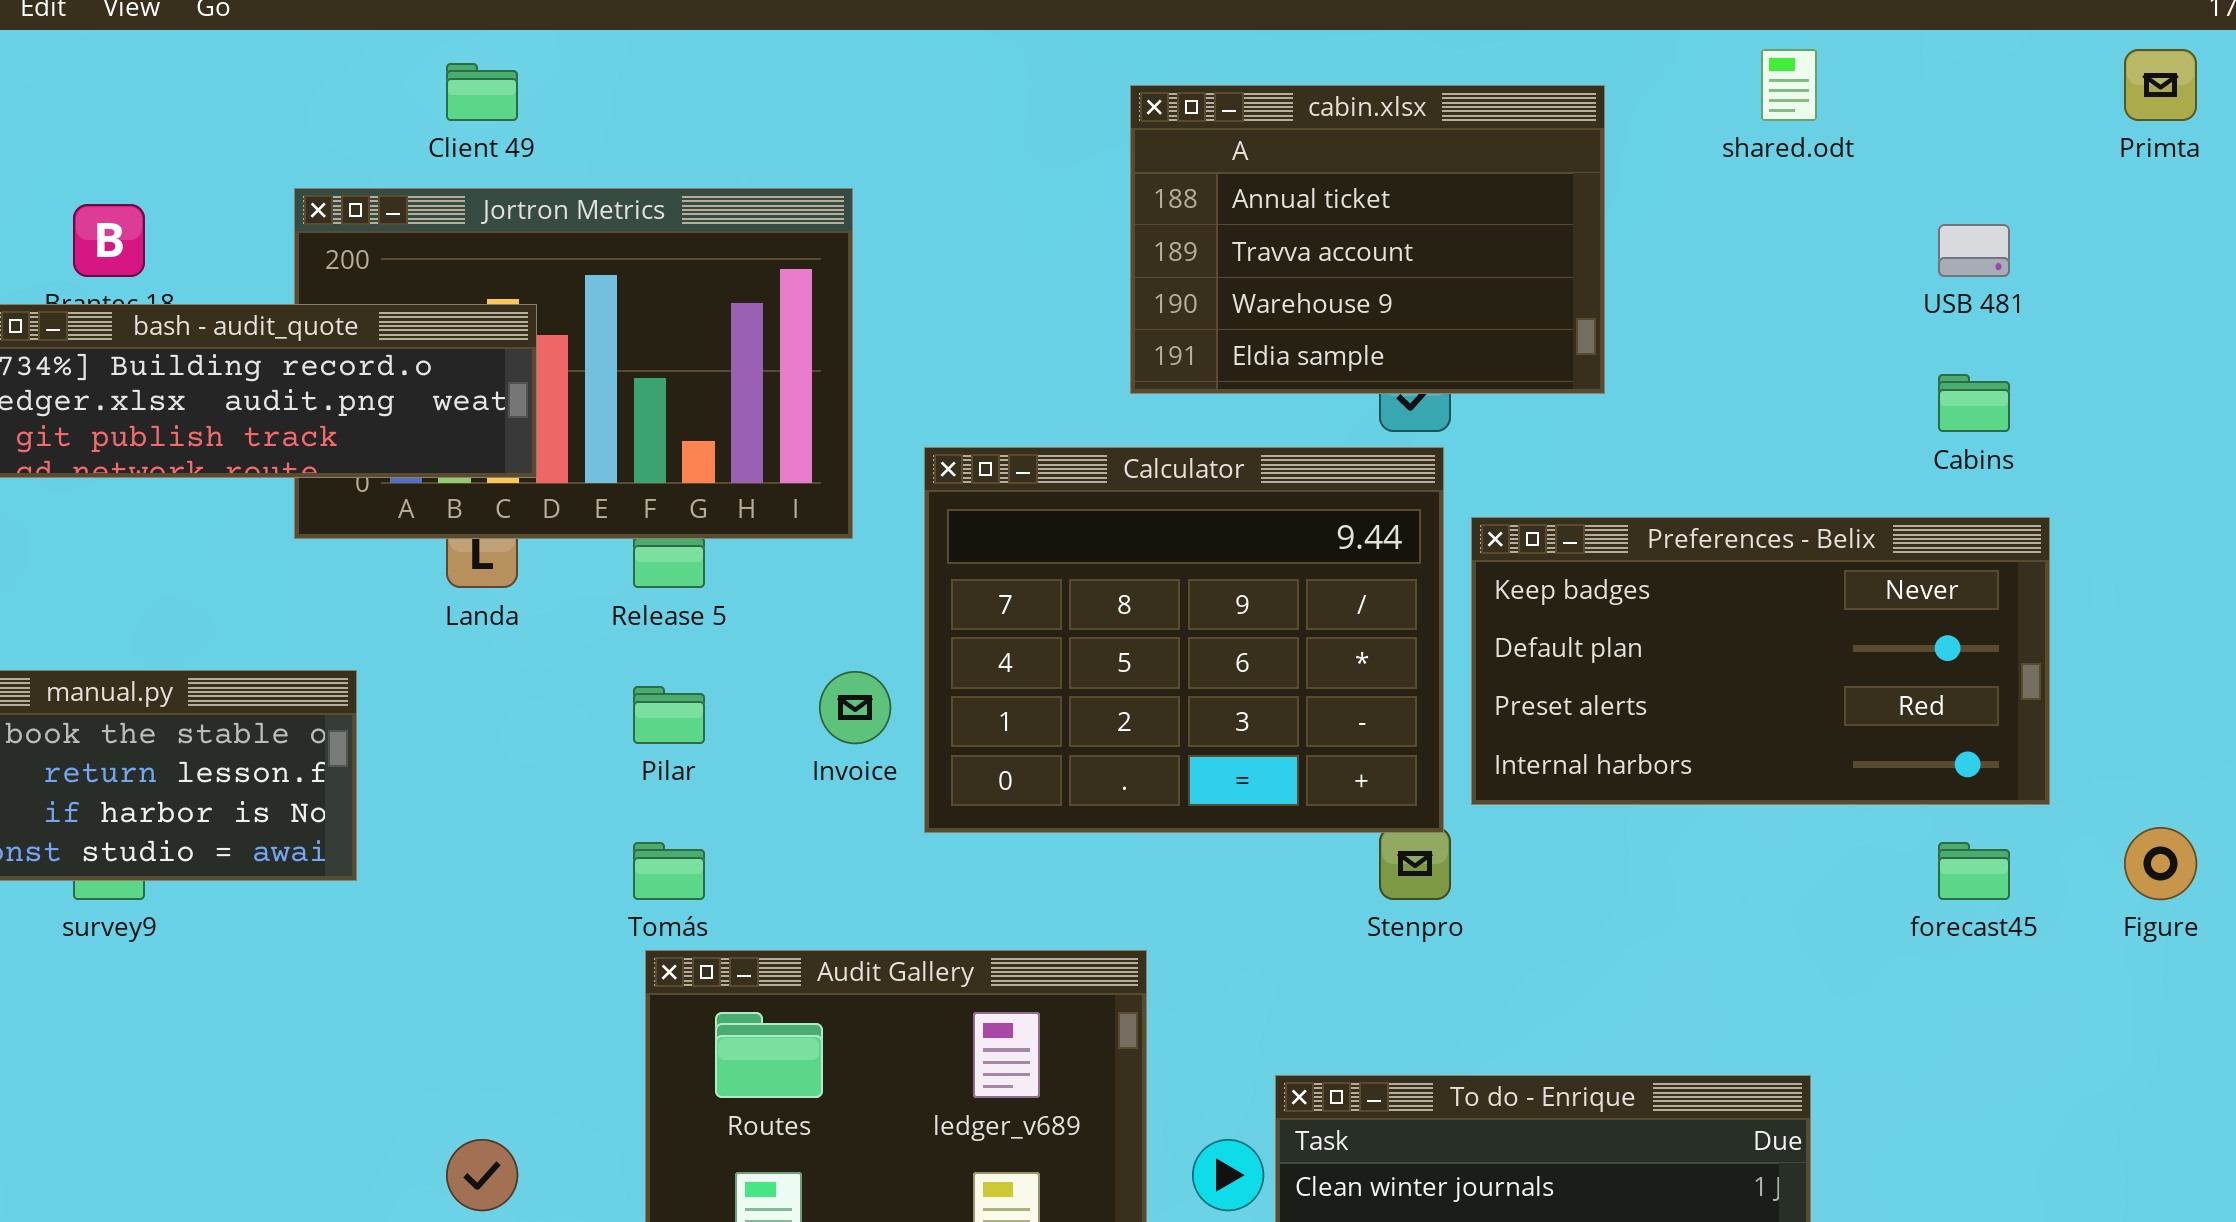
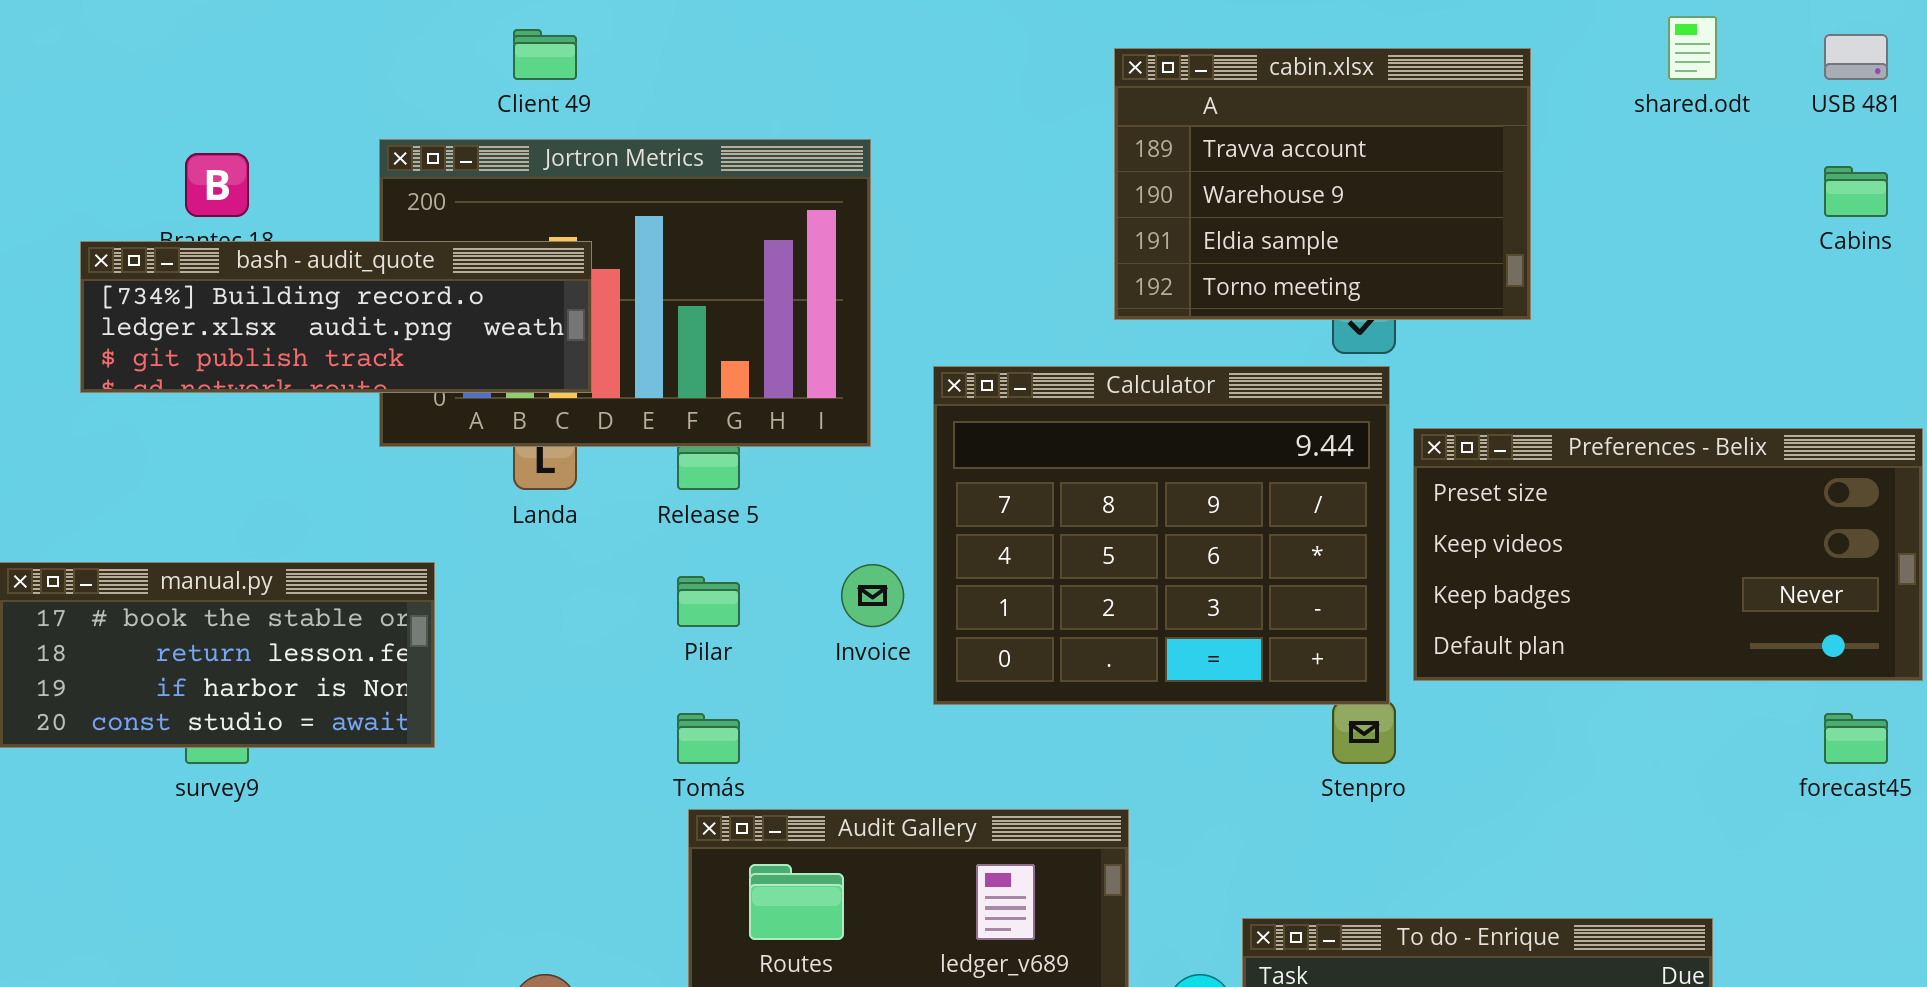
cabin.xlsx: [1130,85,1605,394] -> [1114,48,1531,320], scrolled down 1 row
USB 481: [1938,224,2010,277] -> [1824,34,1888,80], moved
Cabins: [1938,374,2010,432] -> [1824,166,1888,217], moved
Preferences - Belix: [1471,517,2050,805] -> [1413,428,1923,681], scrolled up 2 rows

